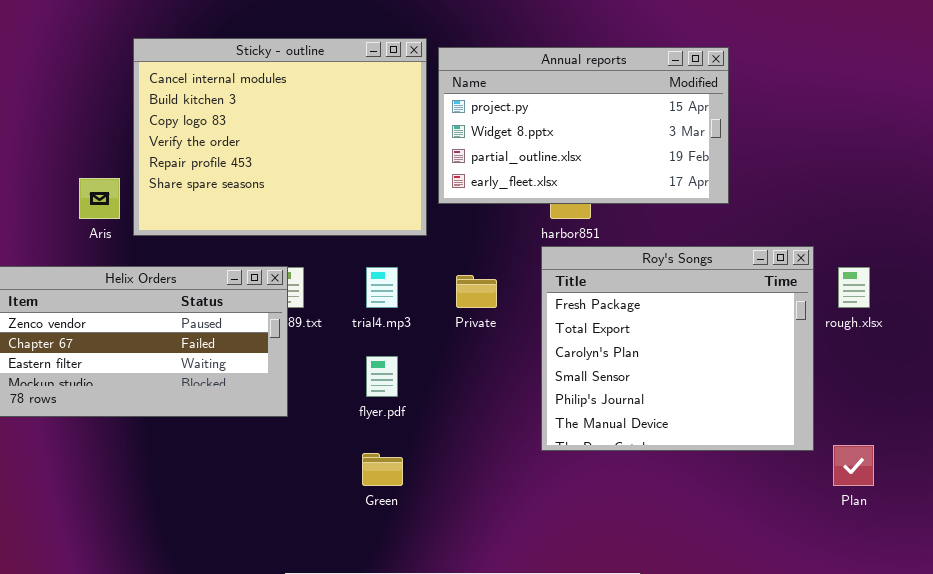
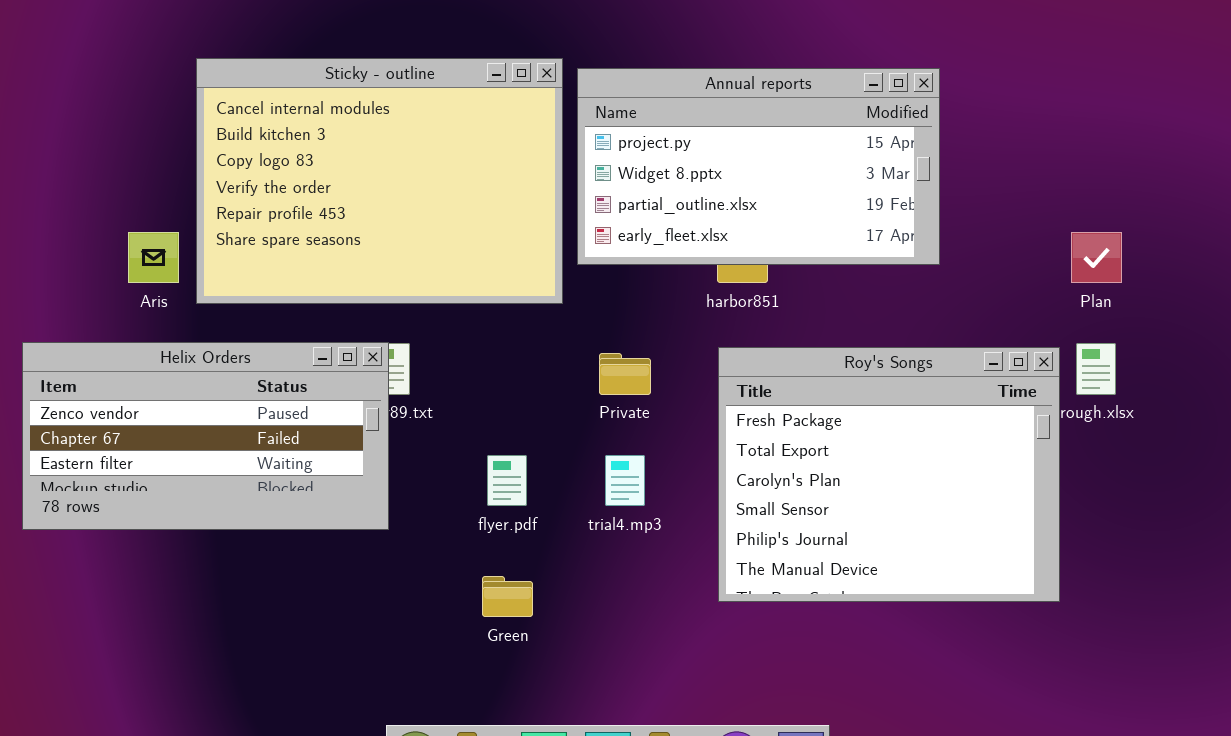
Roy's Songs: [541,246,814,451] -> [718,347,1060,602], moved
trial4.mp3: [366,267,398,308] -> [605,455,645,506], moved
Plan: [833,445,874,486] -> [1071,232,1122,283], moved

